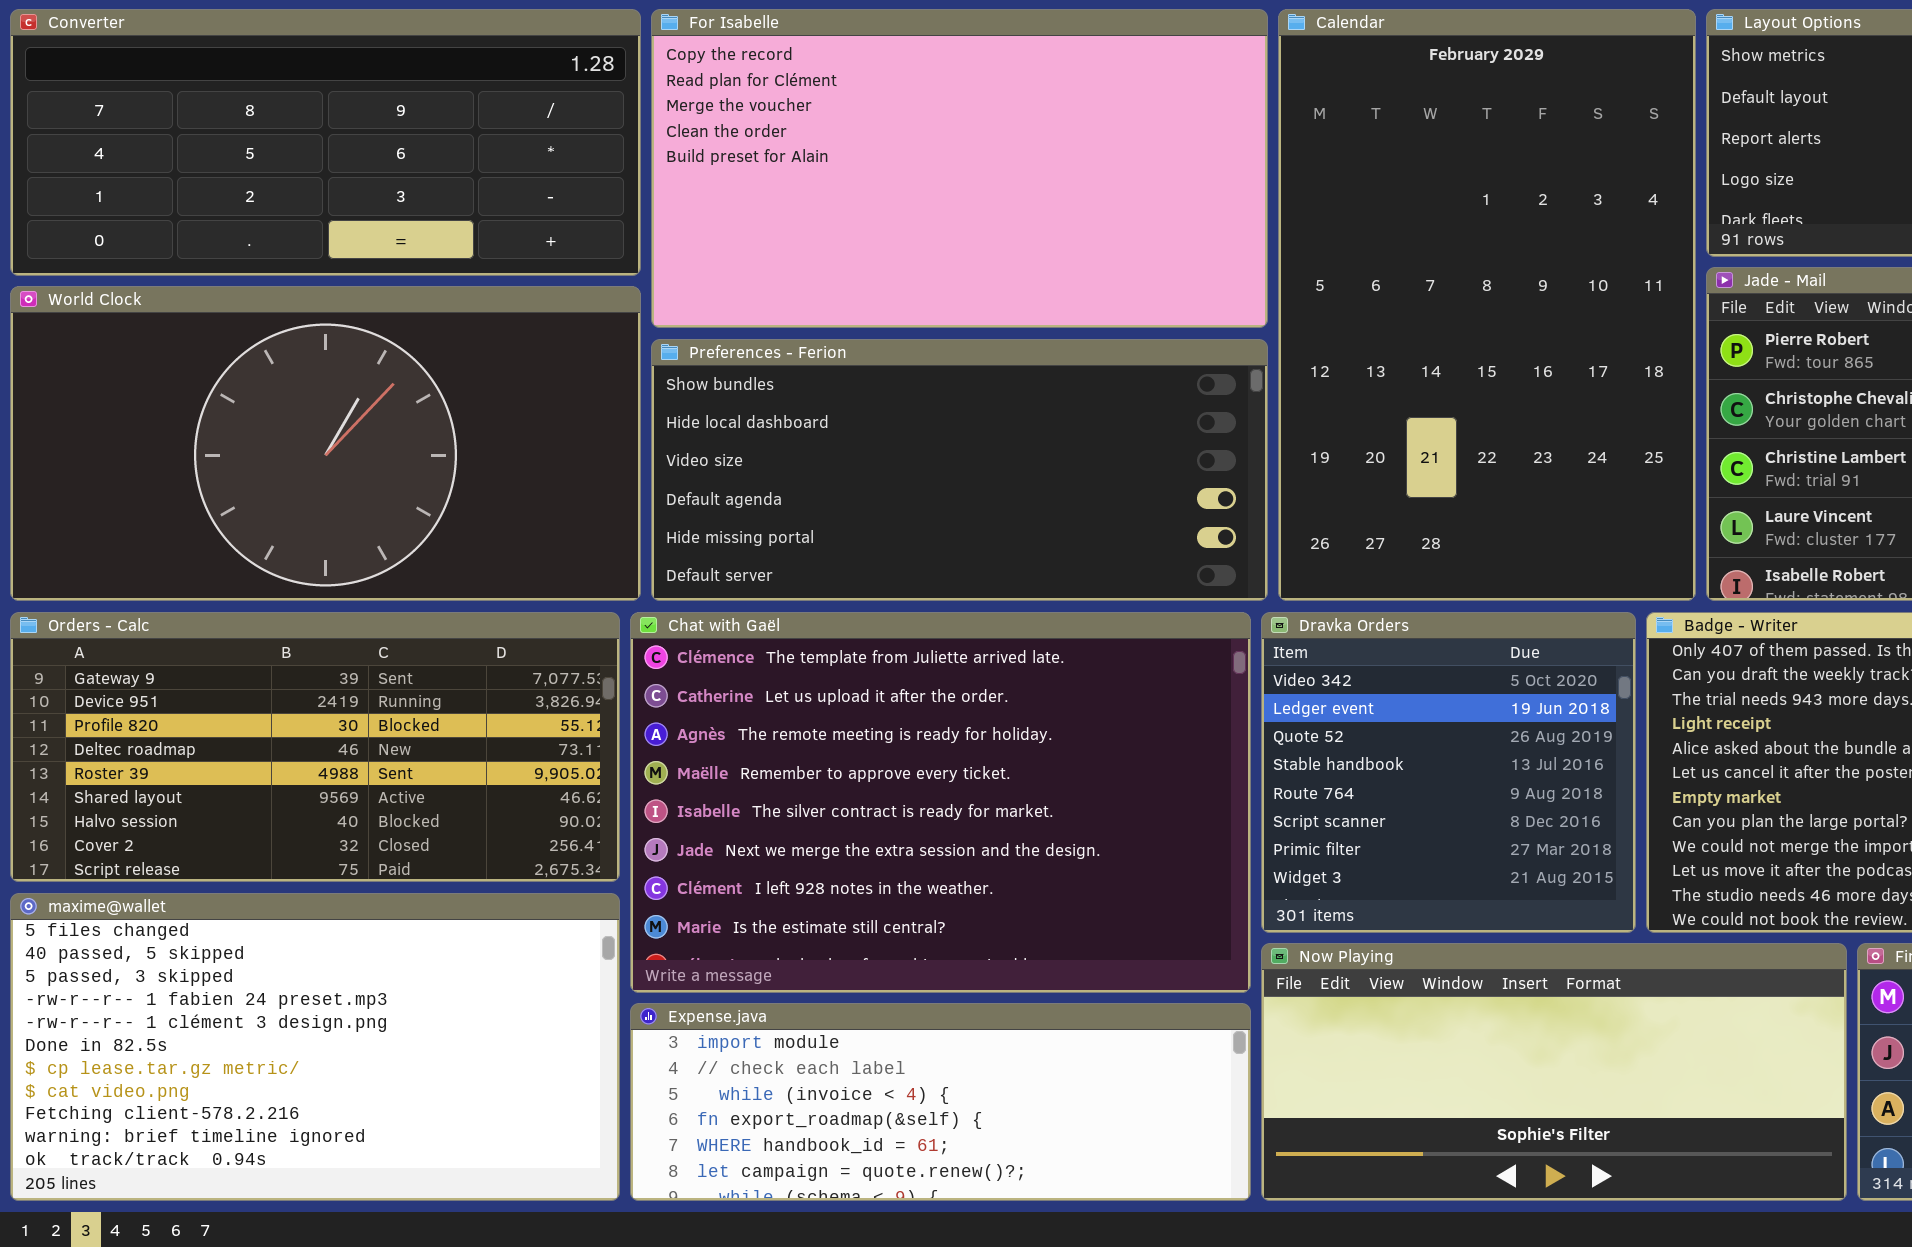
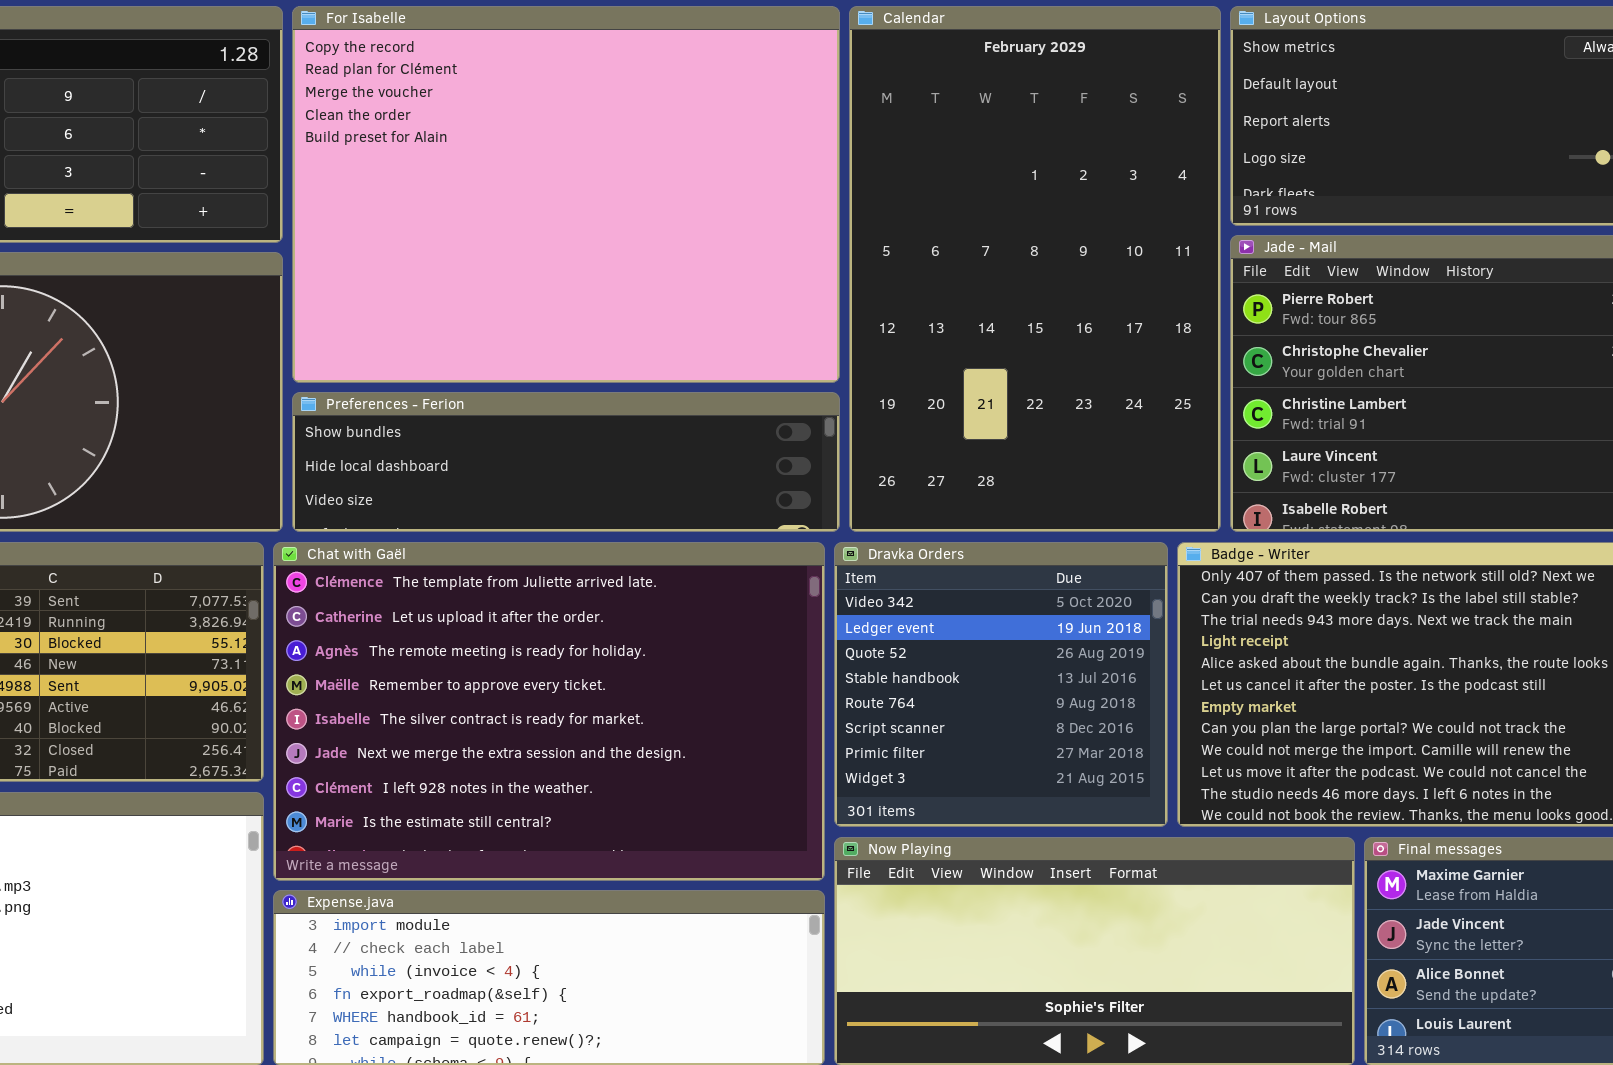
For Isabelle: [651,9,1268,328] -> [292,6,840,383], resized
Preferences - Ferion: [651,339,1268,601] -> [292,392,840,532], resized

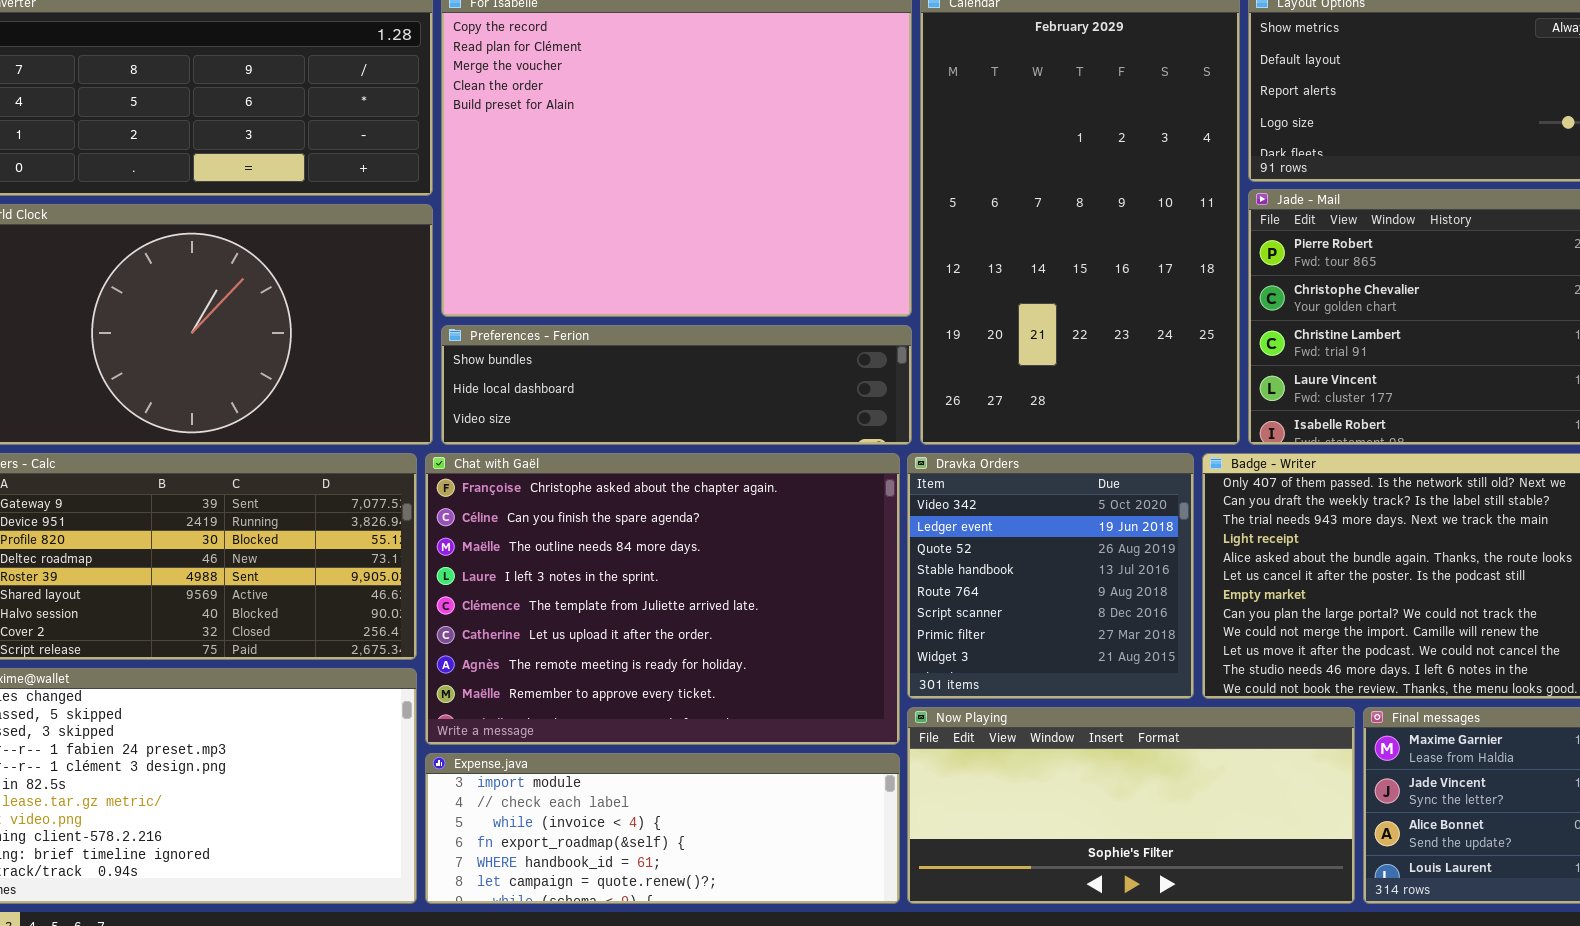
Chat with Gaël: [273,542,825,881] -> [425,453,900,745], scrolled up 4 rows

